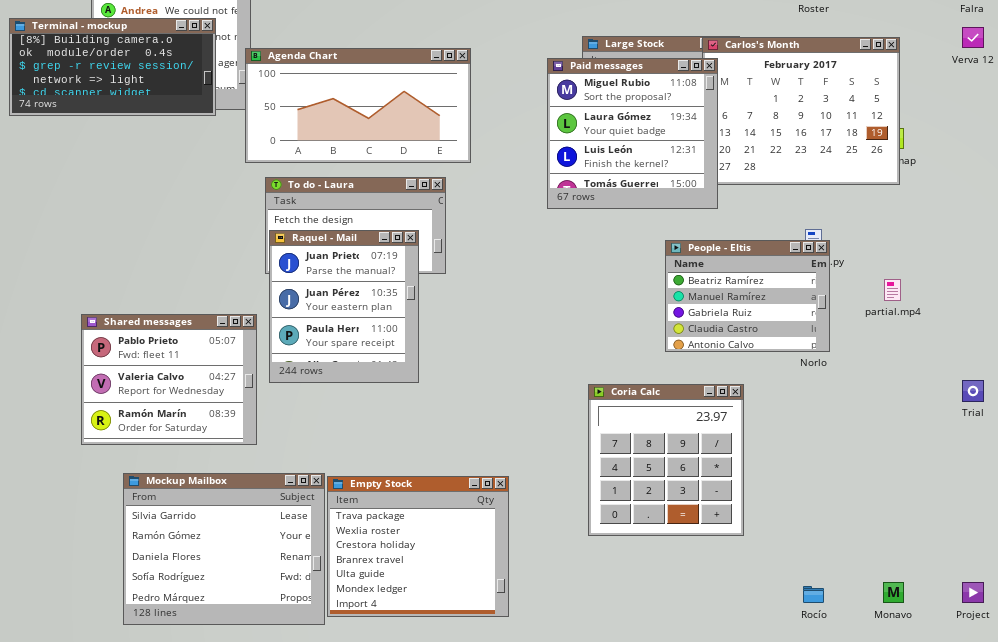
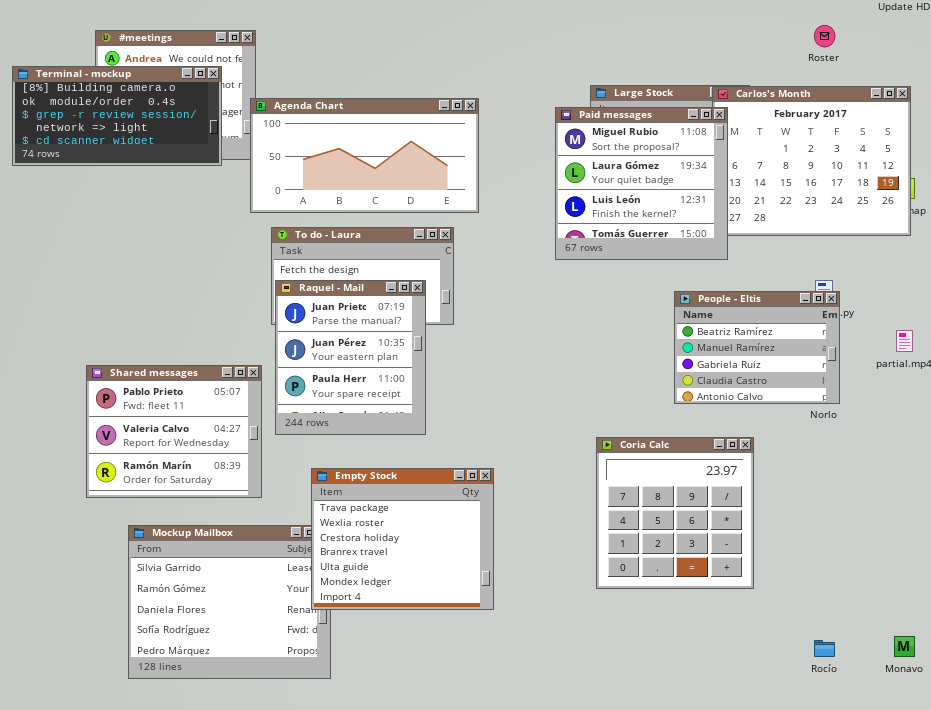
Empty Stock: [327,476,509,617] -> [311,468,494,610], moved

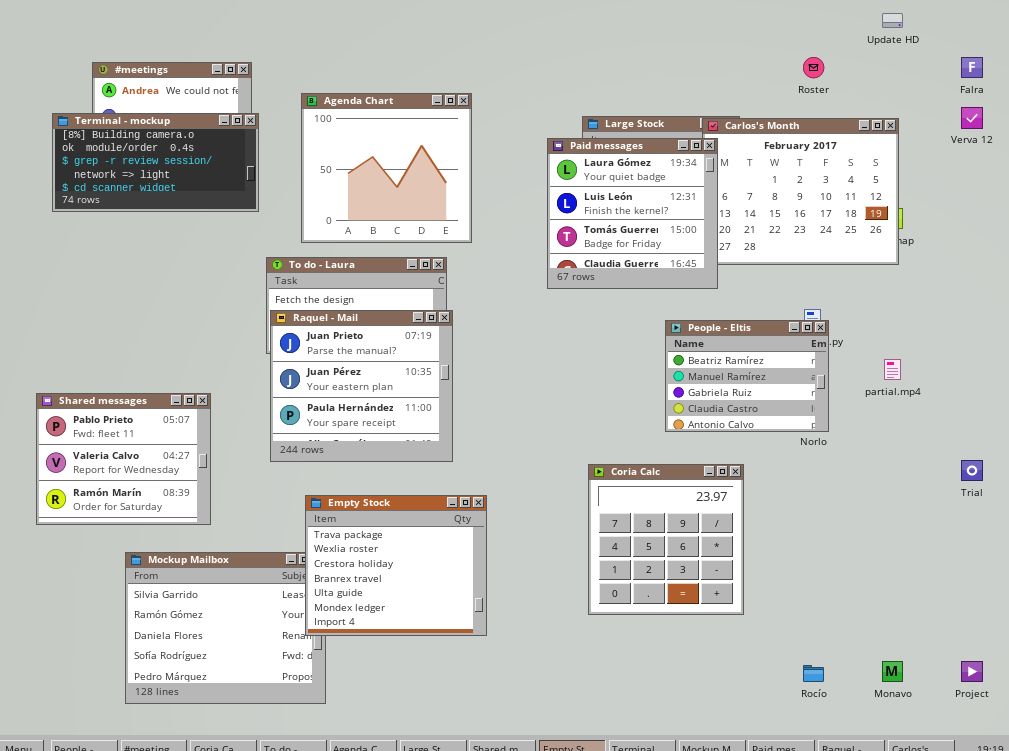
Terminal - mockup: [12,66,222,166] -> [52,113,259,212], moved
Agenda Chart: [250,98,479,213] -> [301,93,472,243], resized
Paid messages: [555,107,728,260] -> [547,138,718,289], scrolled down 1 row
Raquel - Mail: [275,280,426,435] -> [270,310,453,462], resized
Shared messages: [86,365,262,498] -> [36,393,211,525], moved

